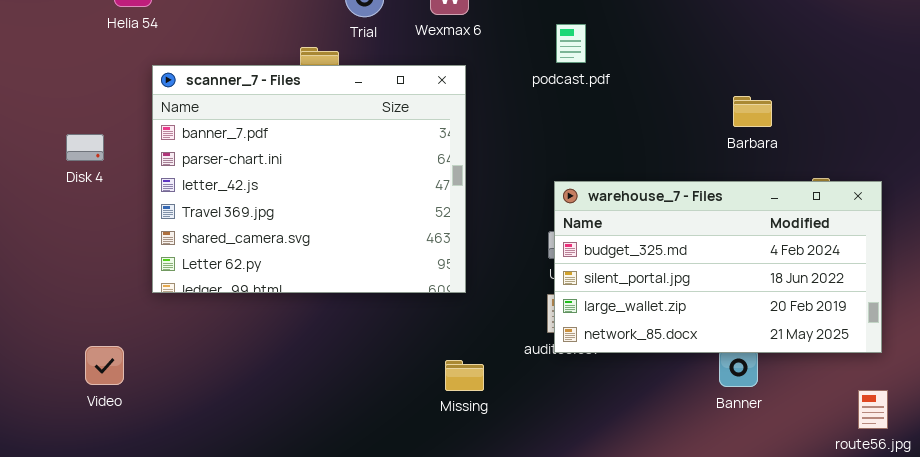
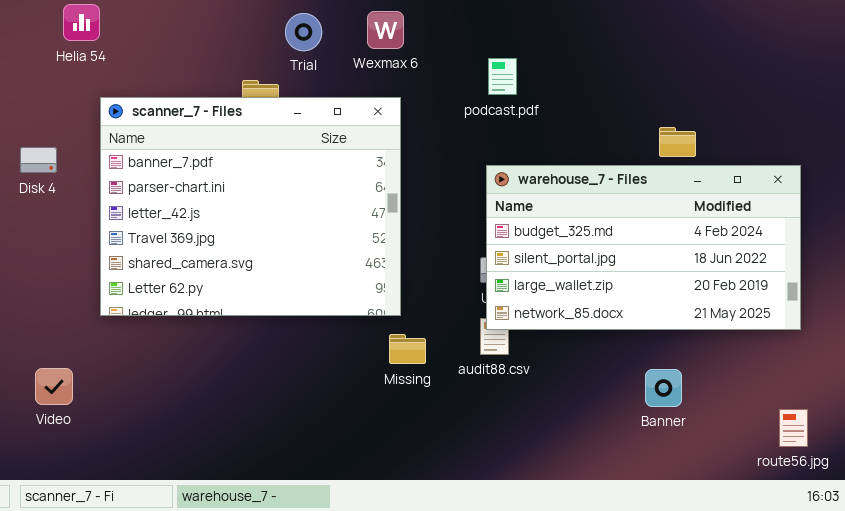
Disk 4: [66,134,104,161] -> [20,147,57,173], moved
warehouse_7 - Files: [554,181,882,353] -> [486,165,801,330], moved
Missing: [445,360,484,391] -> [389,334,426,364], moved

